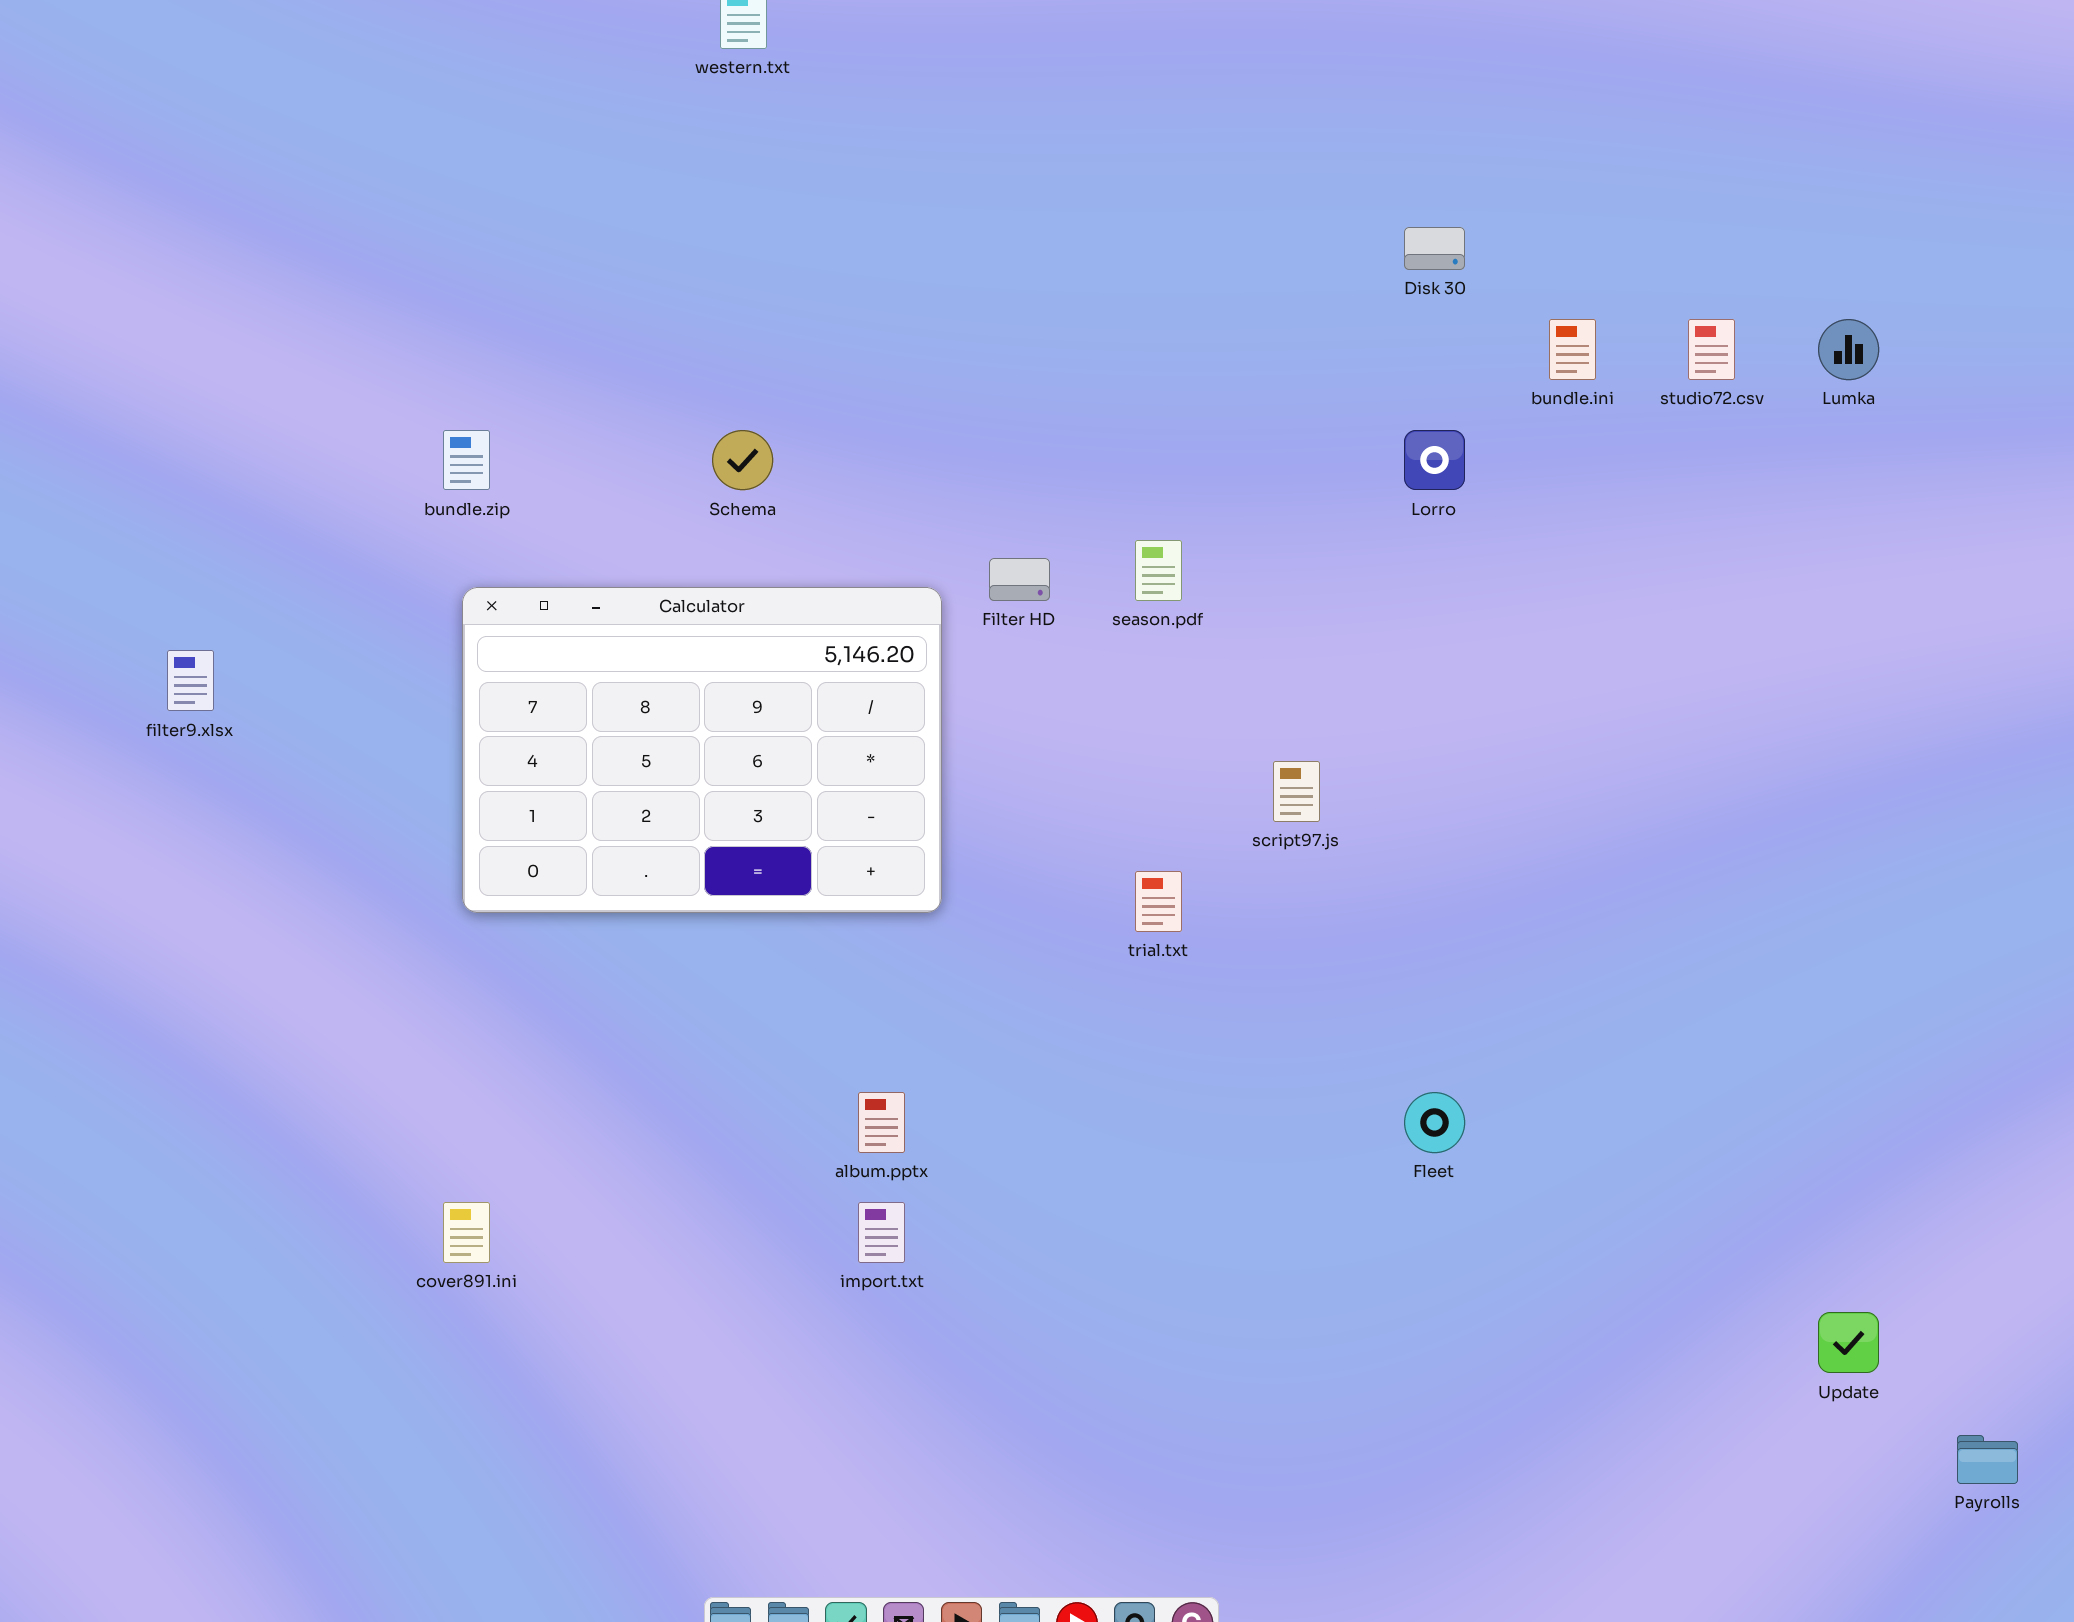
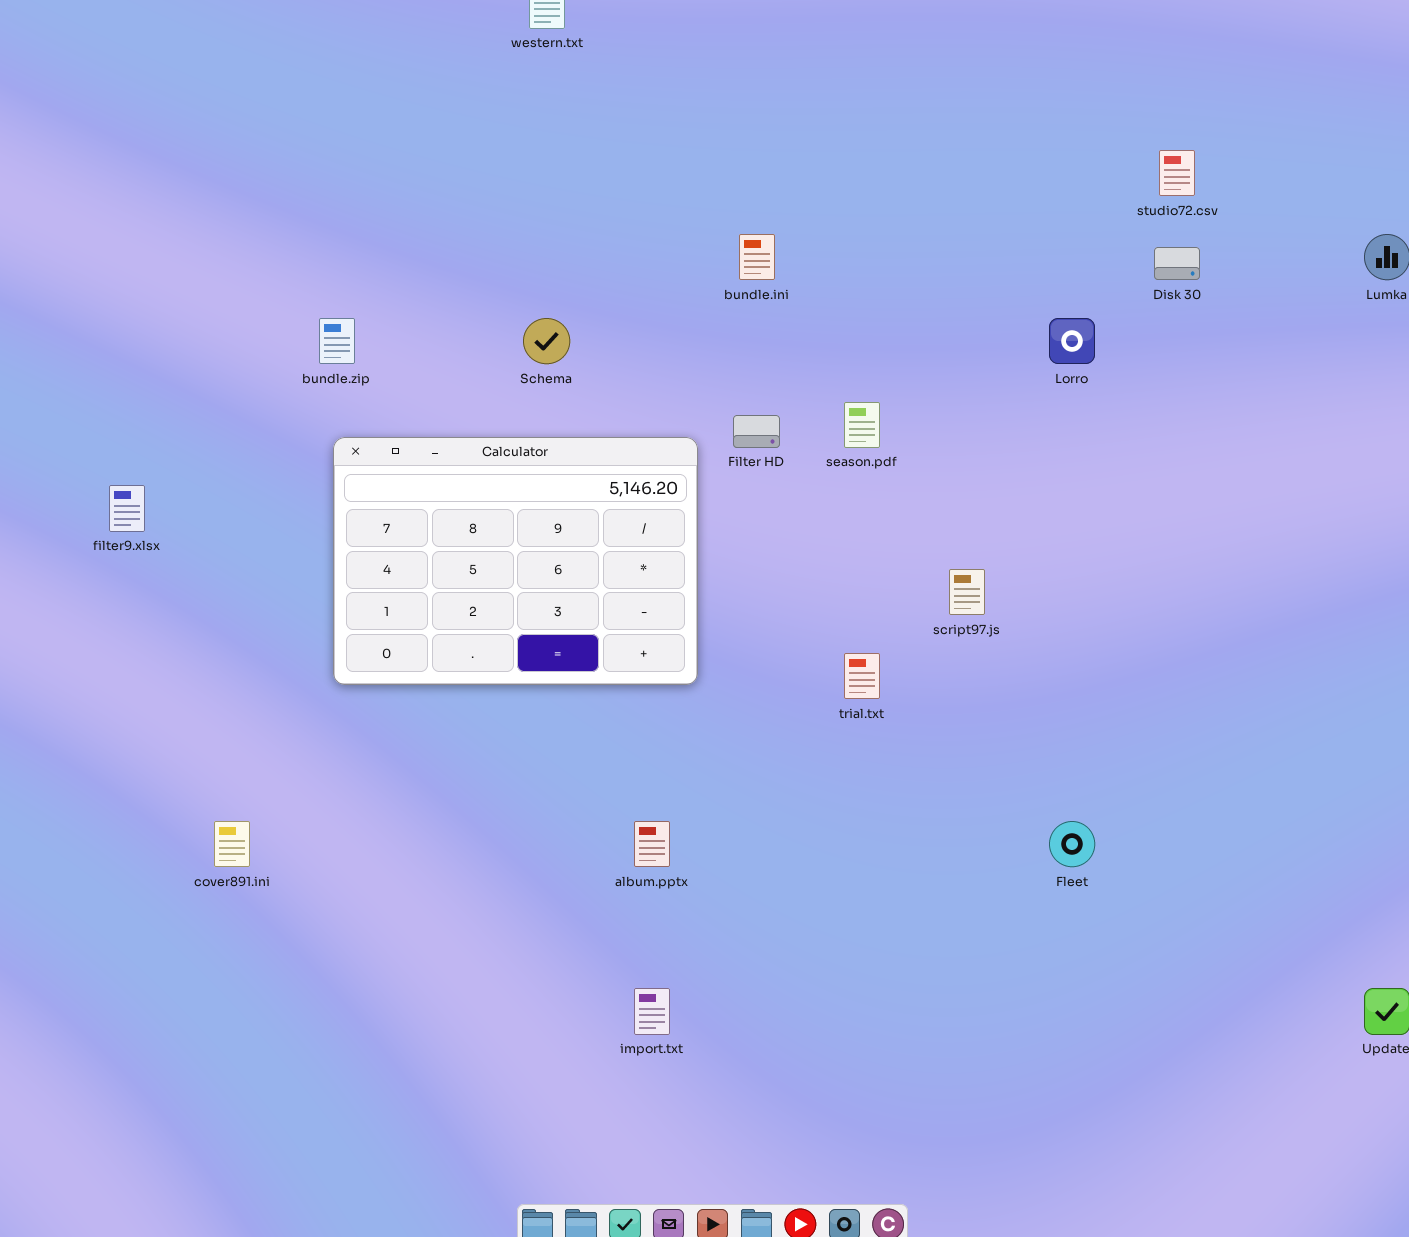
Disk 30: [1404,227,1465,270] -> [1154,247,1200,280], moved
bundle.ini: [1549,319,1596,380] -> [739,234,775,280], moved
studio72.csv: [1688,319,1735,380] -> [1159,150,1195,196], moved
cover891.ini: [443,1202,490,1263] -> [214,821,250,867], moved
import.txt: [858,1202,905,1263] -> [634,988,670,1035], moved

